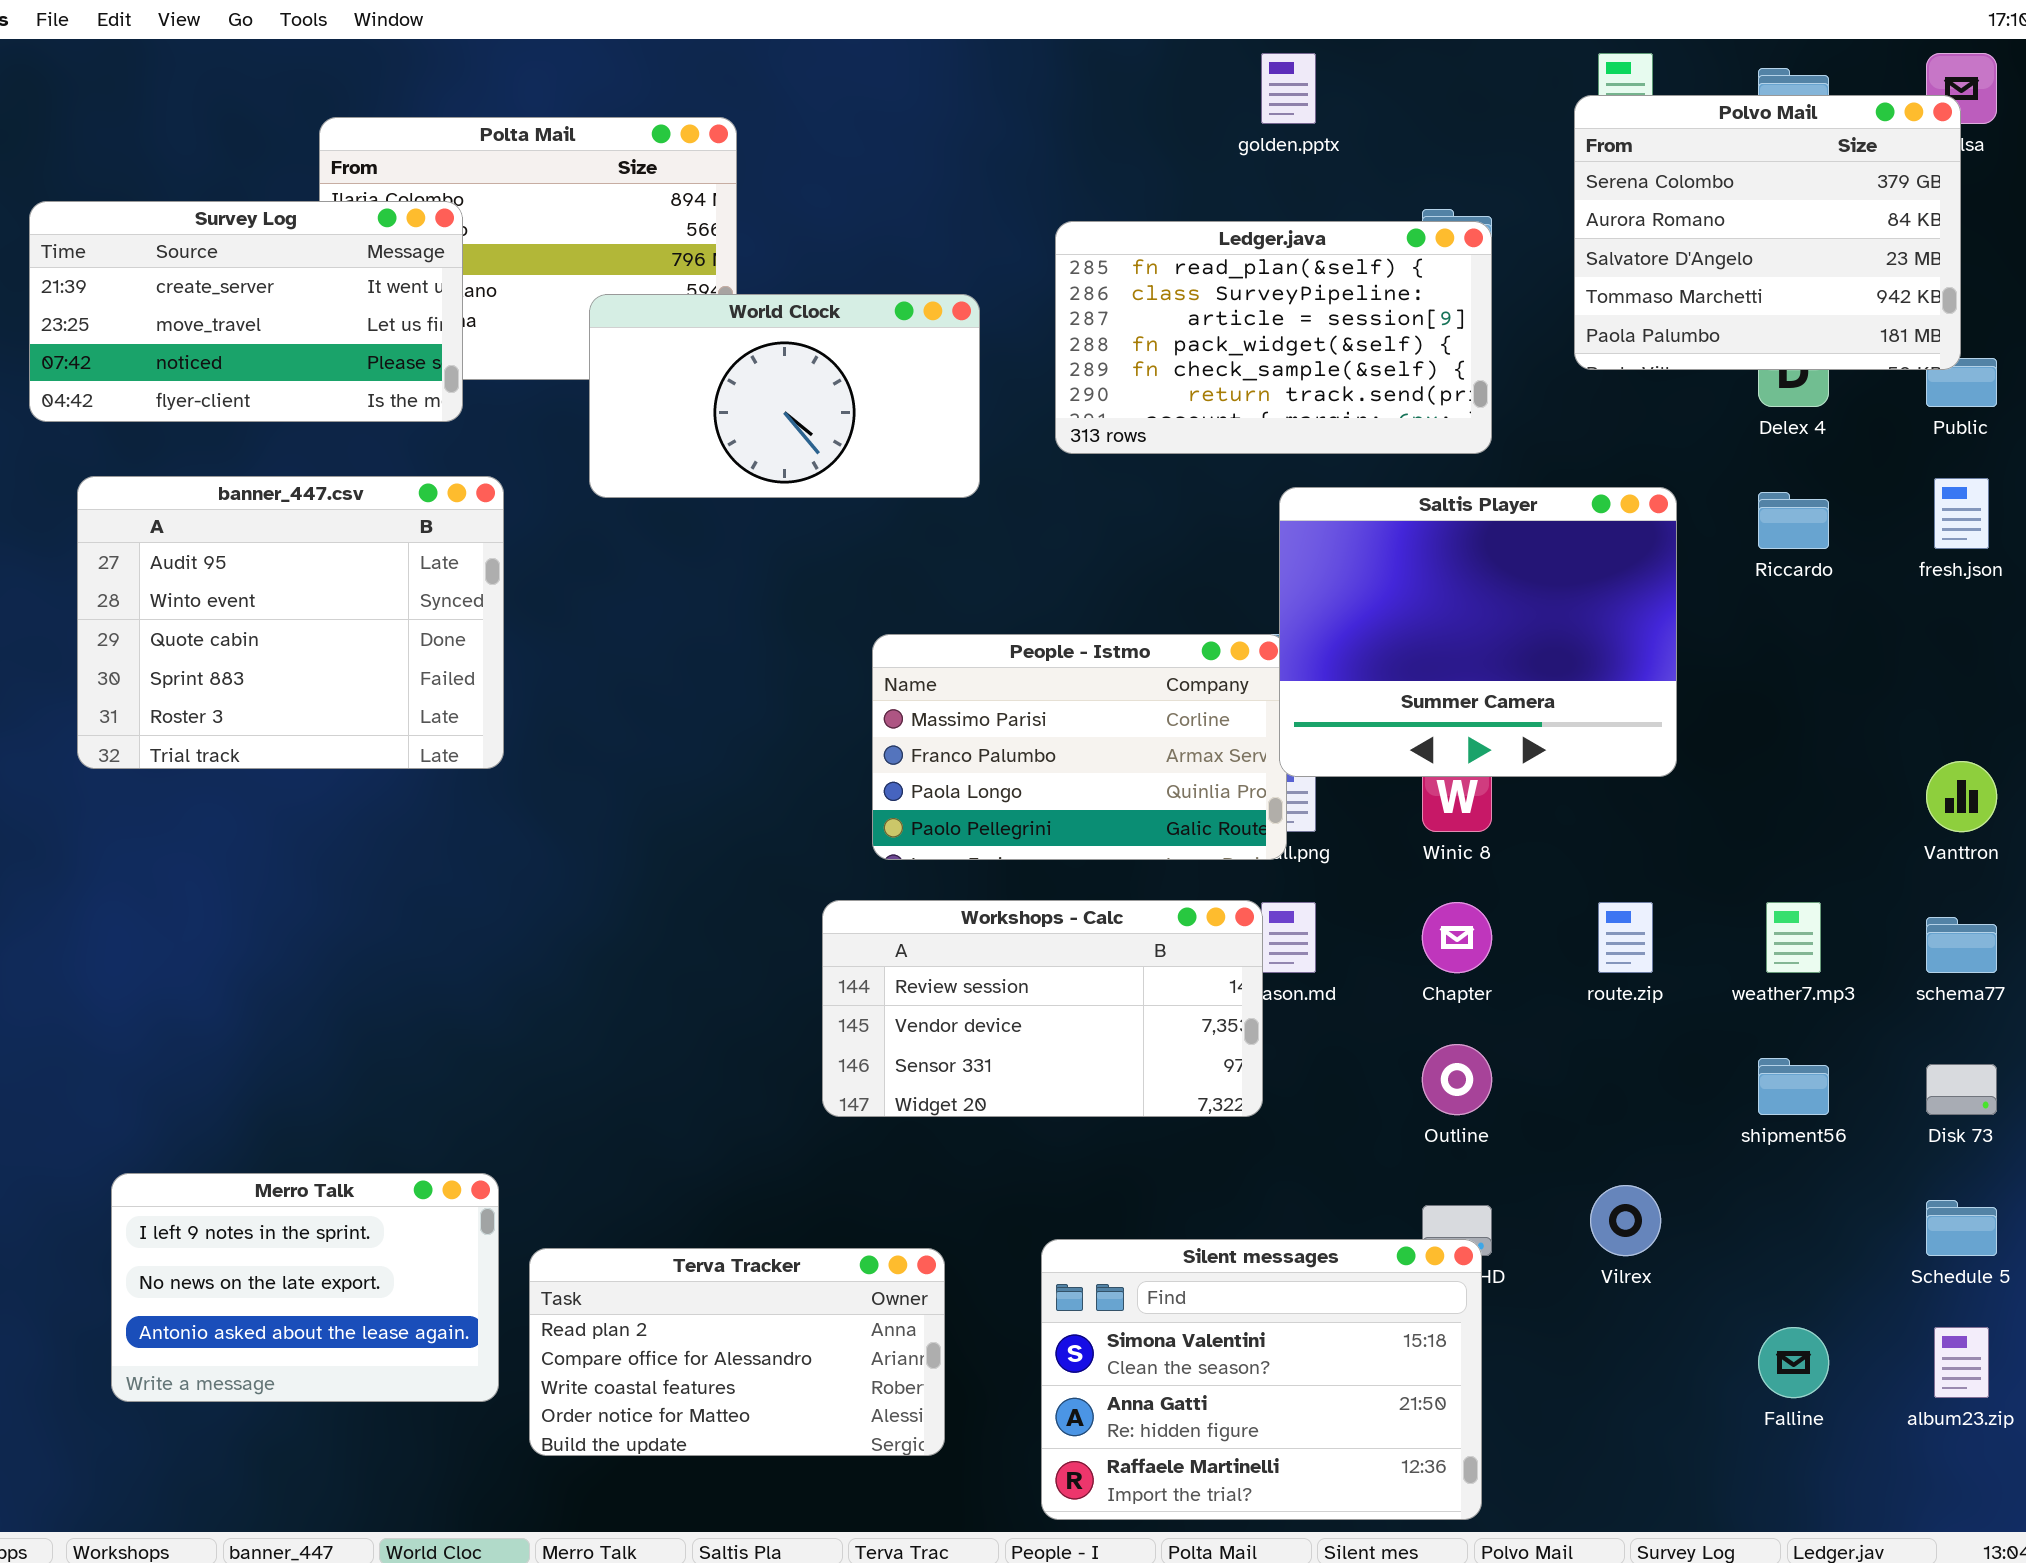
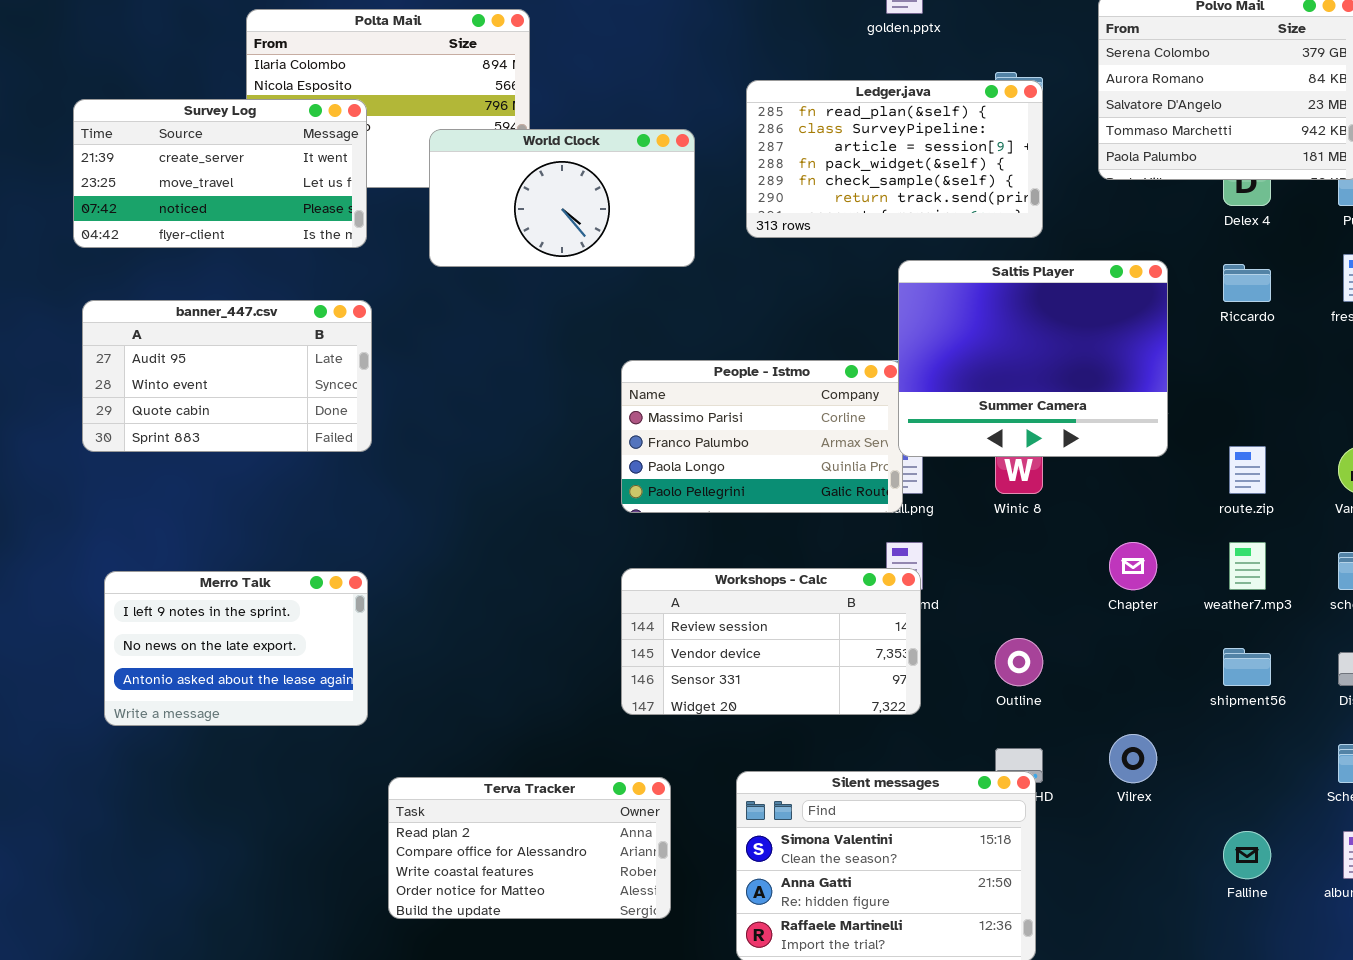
Survey Log: [29,201,463,422] -> [73,99,367,248], moved
banner_447.csv: [77,476,504,769] -> [82,300,372,452], resized
Workshops - Calc: [822,900,1263,1117] -> [621,568,921,715], moved
Chapter: [1422,902,1492,973] -> [1109,542,1157,590], moved
route.zip: [1598,902,1653,973] -> [1229,446,1266,494], moved
Merro Talk: [111,1173,499,1402] -> [104,571,368,726], moved

